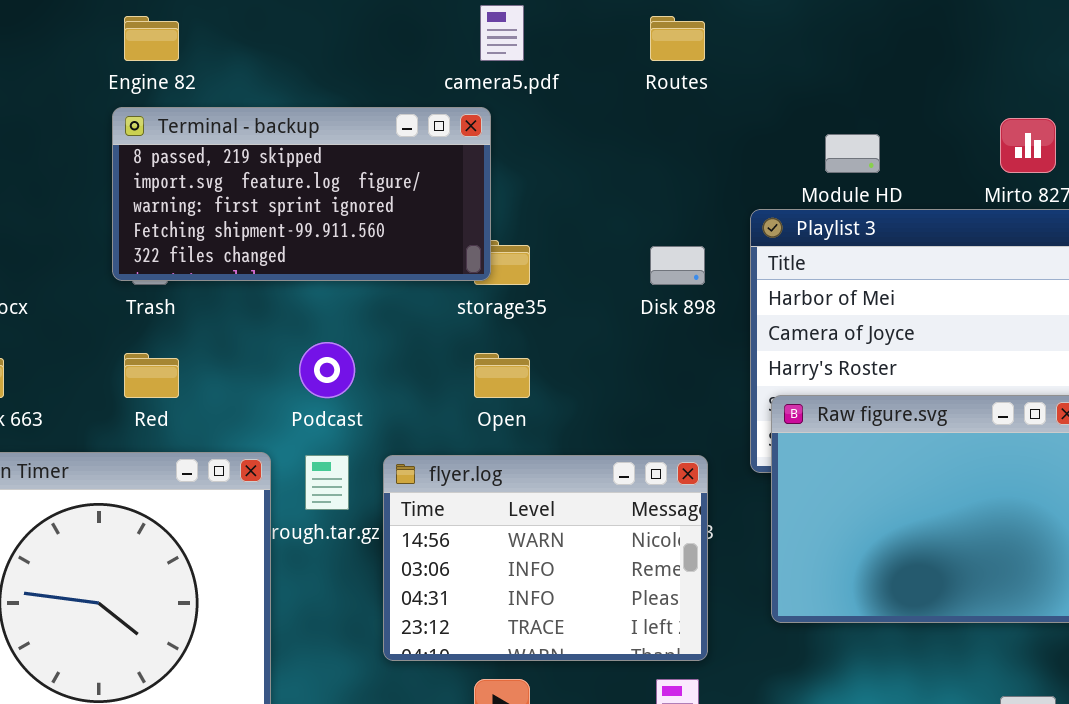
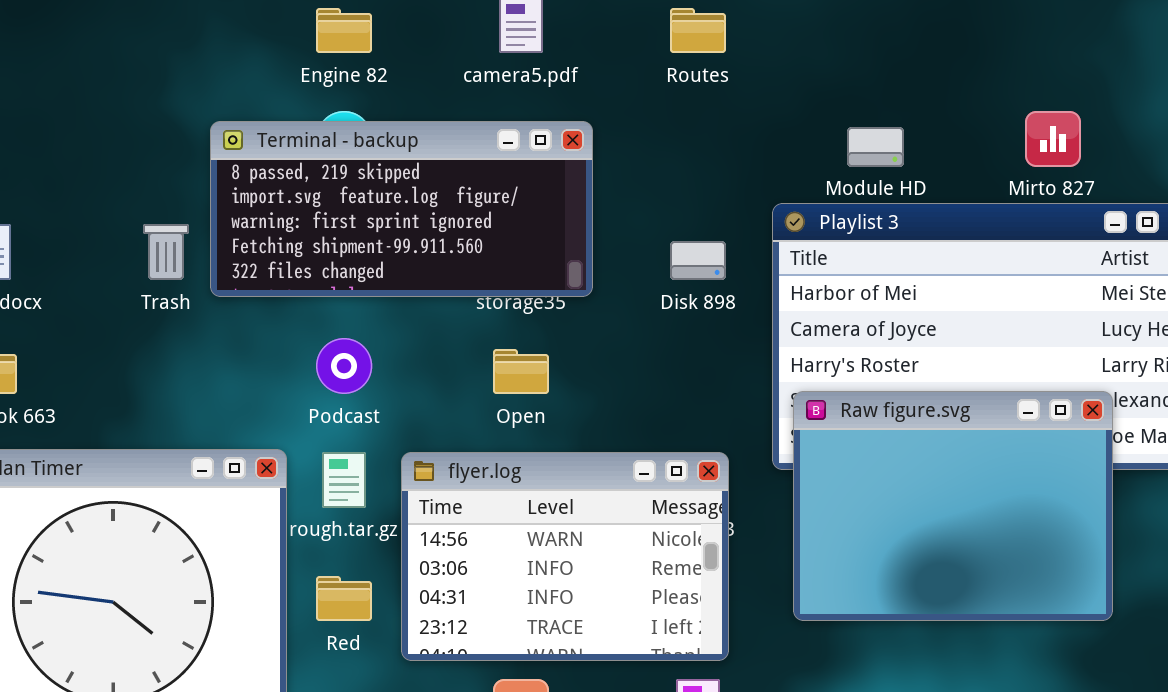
Engine 82: [124,16,179,61] -> [316,8,372,53], moved
Terminal - backup: [112,107,491,281] -> [210,121,593,297], moved
Red: [124,353,179,398] -> [316,576,372,621], moved

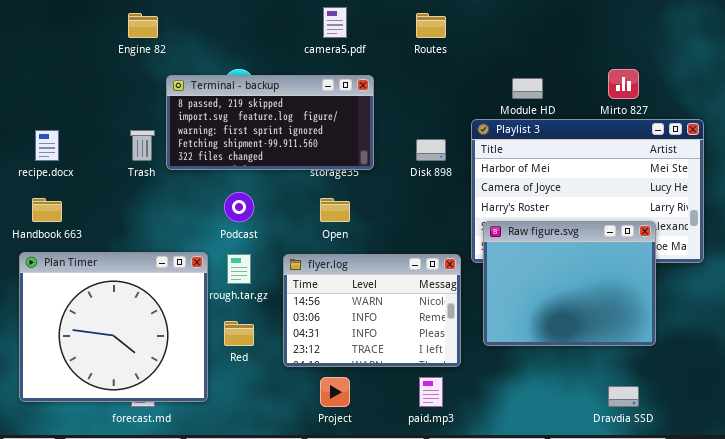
Engine 82: [316,8,372,53] -> [128,13,158,38], moved
flyer.log: [401,452,729,661] -> [283,254,461,367], moved

